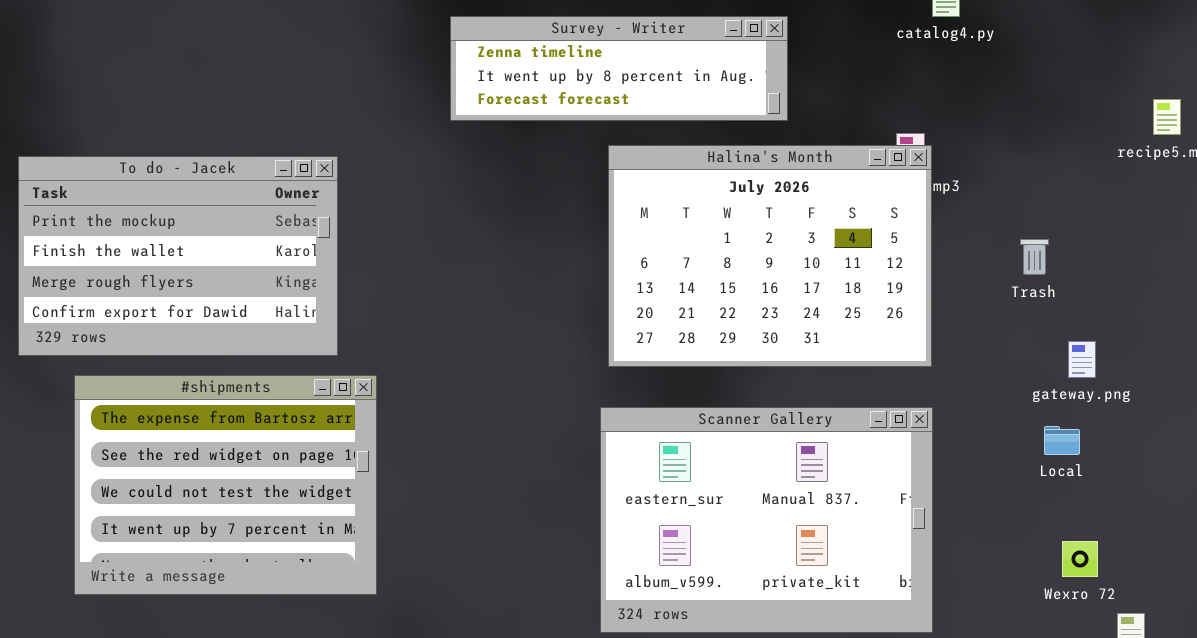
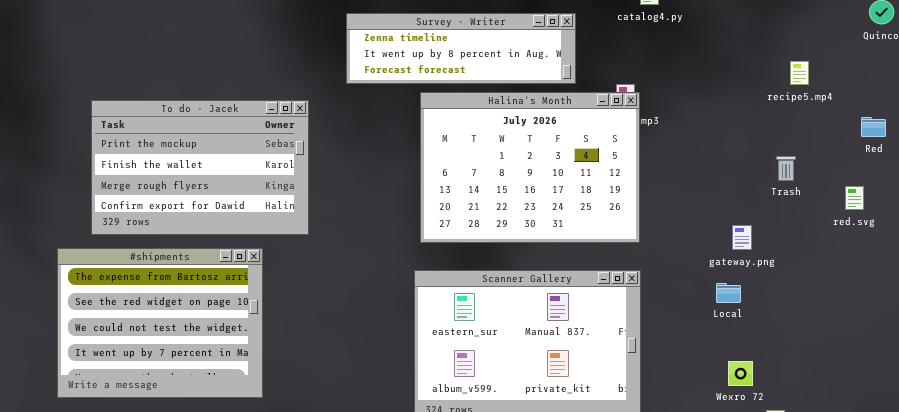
Survey - Writer: [450,16,788,121] -> [346,13,576,84], moved
To do - Jacek: [18,156,338,356] -> [91,100,309,235], moved
Trash: [1020,239,1049,275] -> [776,156,796,181], moved

